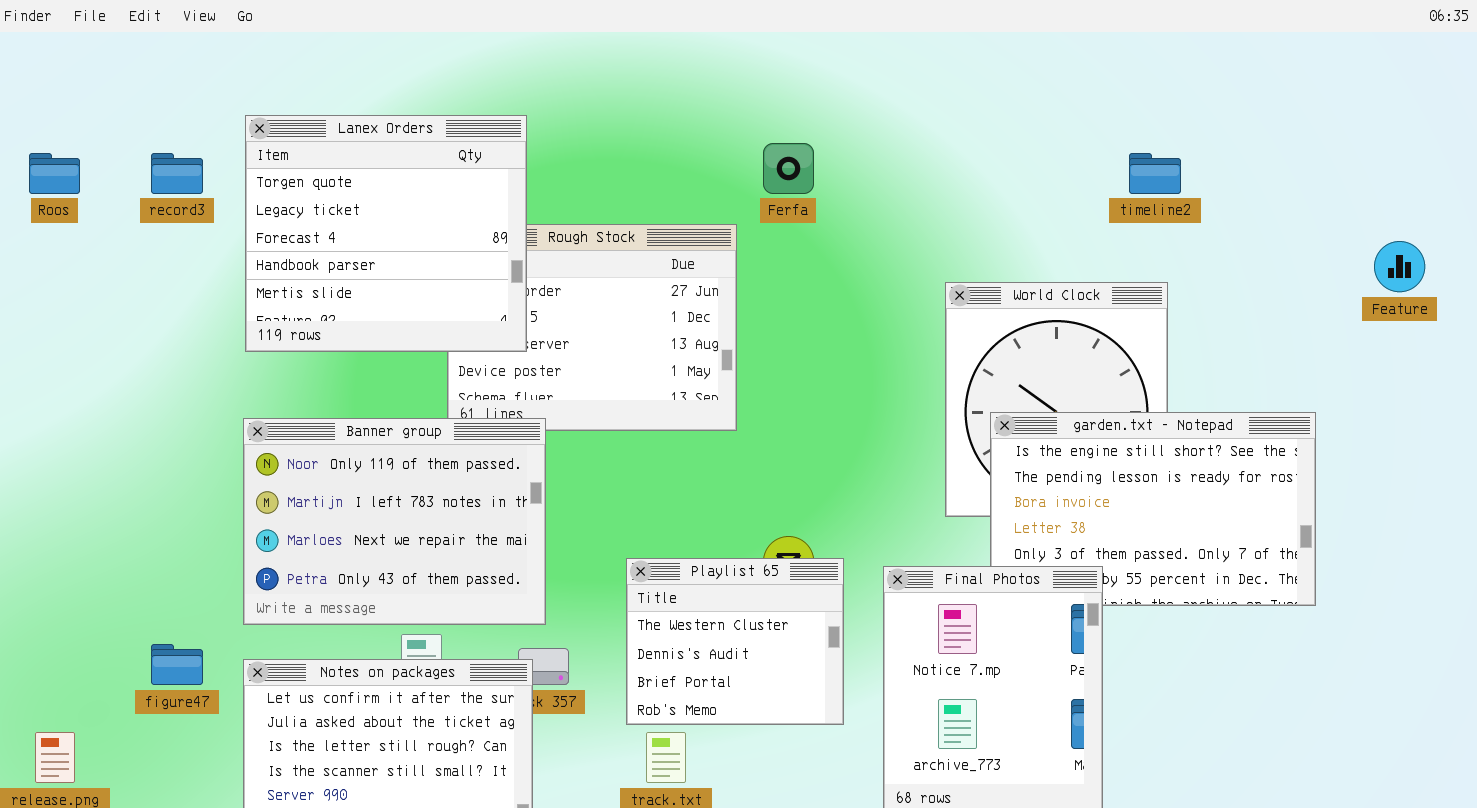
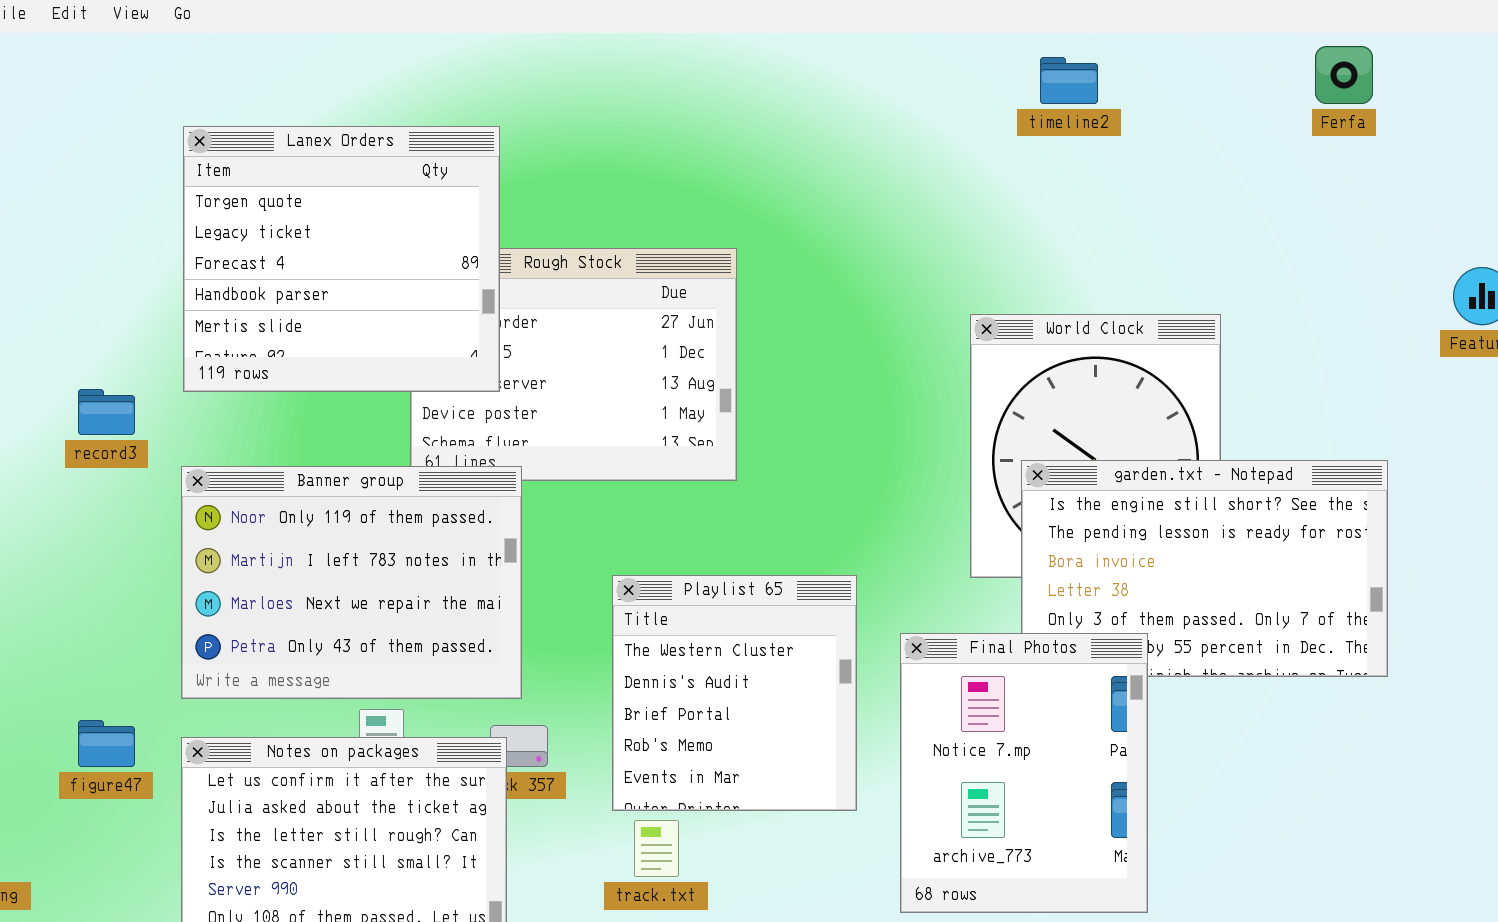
Ferfa: [763,143,814,194] -> [1315,46,1373,104], moved
record3: [151,153,203,194] -> [78,389,135,435], moved
timeline2: [1129,153,1181,194] -> [1040,57,1098,104], moved
Playlist 65: [626,558,844,725] -> [612,575,857,811], resized

